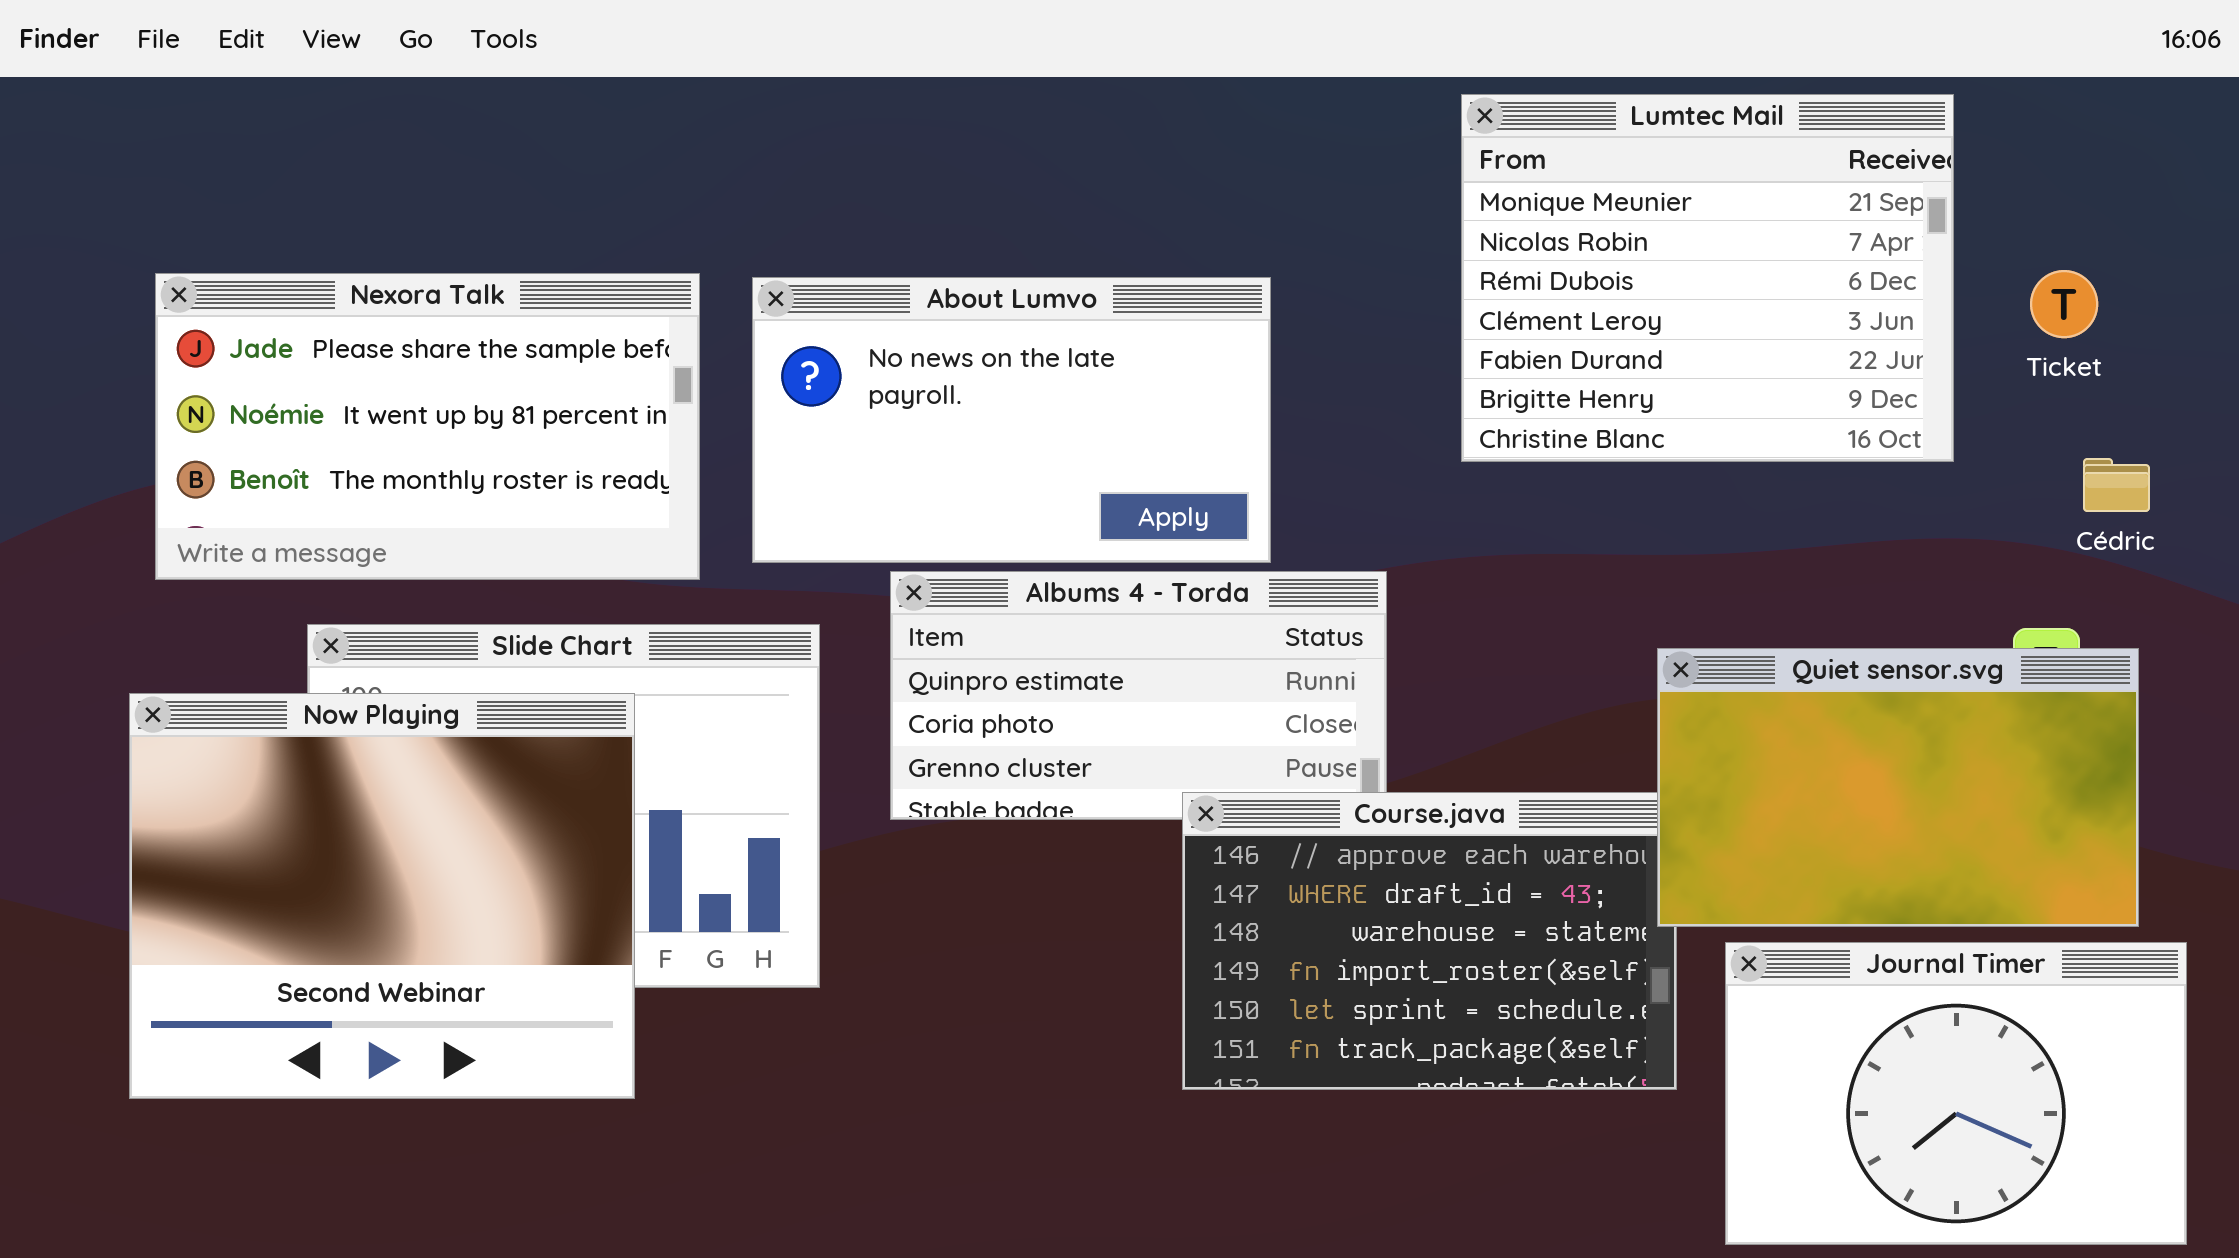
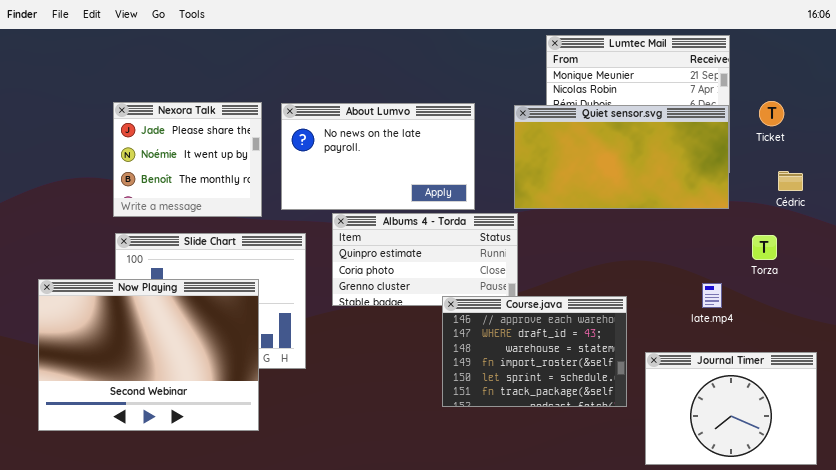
Nexora Talk: [155,273,700,580] -> [113,102,262,217], resized
Quiet sensor.svg: [1657,648,2139,927] -> [514,105,729,209], moved, resized
Now Playing: [129,693,635,1099] -> [38,279,259,431], moved, resized

